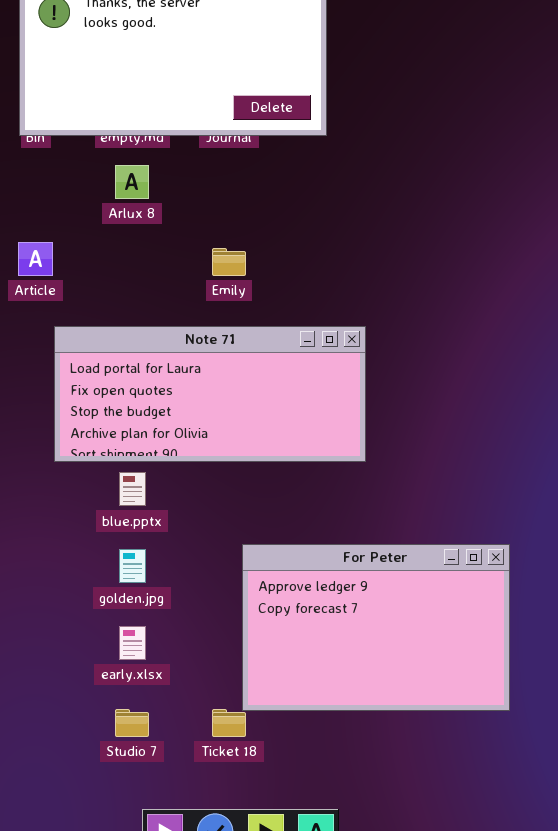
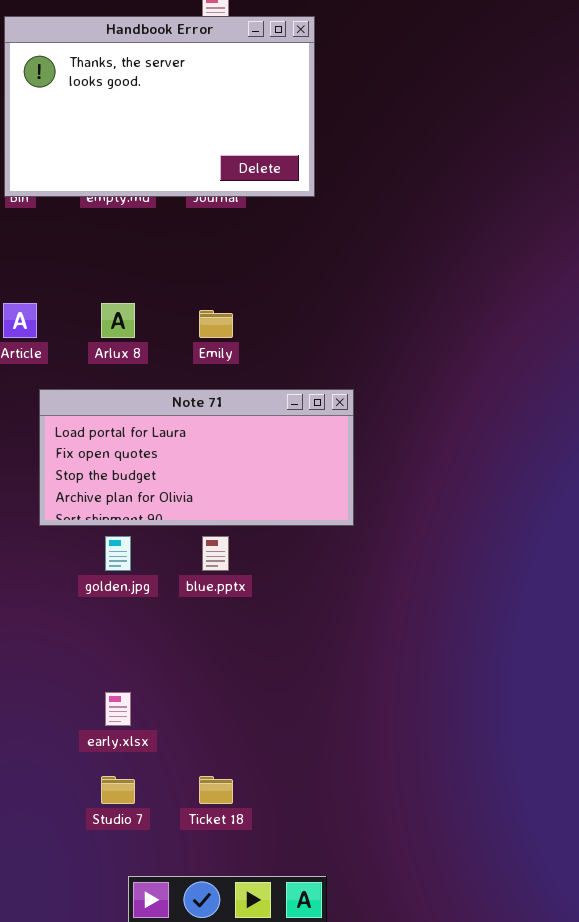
Arlux 8: [115,165,149,199] -> [101,303,135,338], moved
blue.pptx: [119,472,146,506] -> [202,536,229,571], moved
For Peter: [242,544,510,711] -> none, closed
golden.jpg: [119,549,146,583] -> [105,536,131,571], moved

